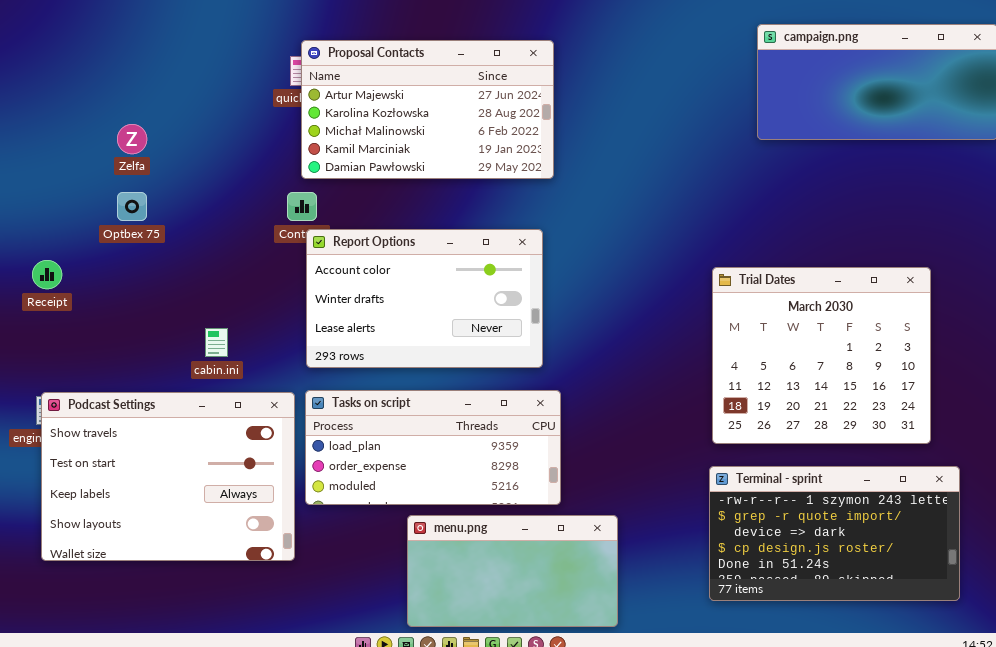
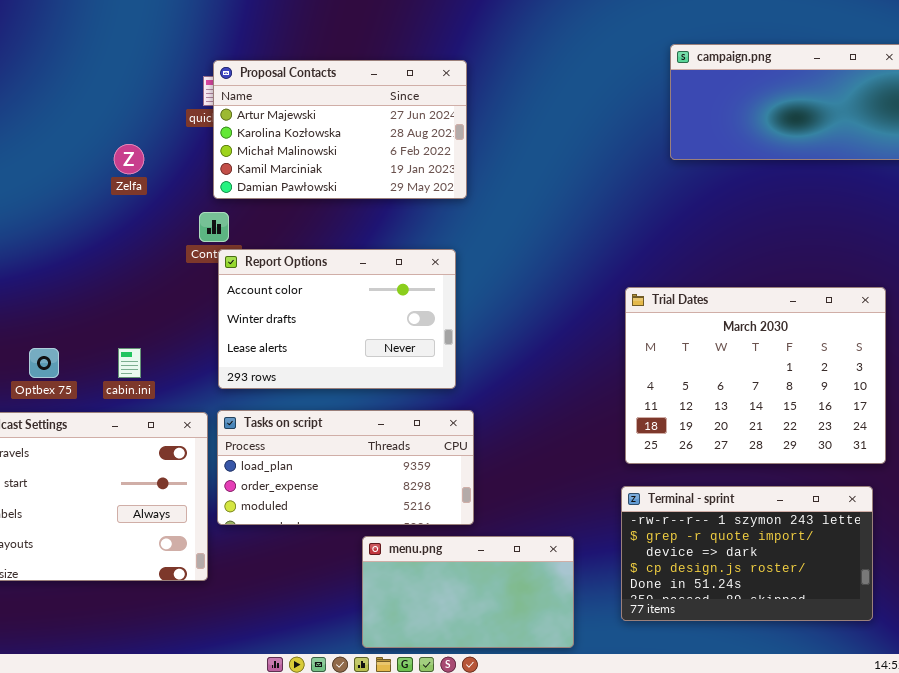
Zelfa: [117,124,147,154] -> [114,144,144,174], moved
Optbex 75: [117,192,147,221] -> [29,348,59,378], moved
Trial Dates: [712,267,931,444] -> [625,287,886,464], resized
menu.png: [407,515,618,627] -> [362,536,574,648], moved

